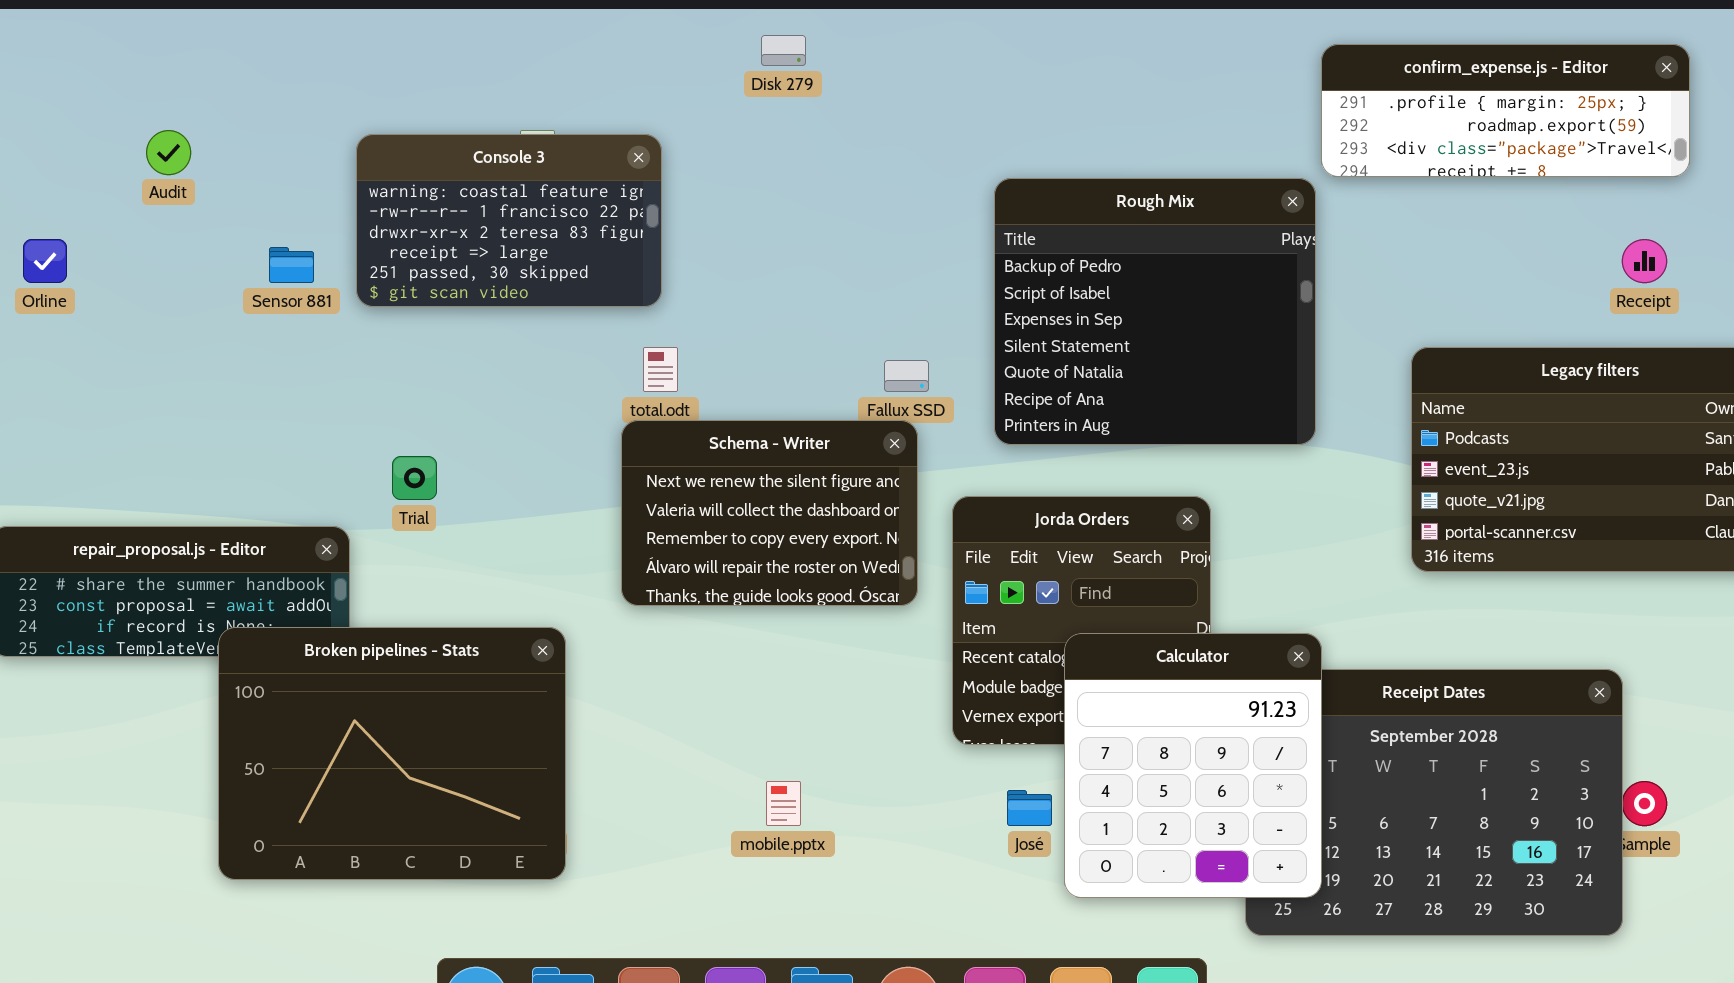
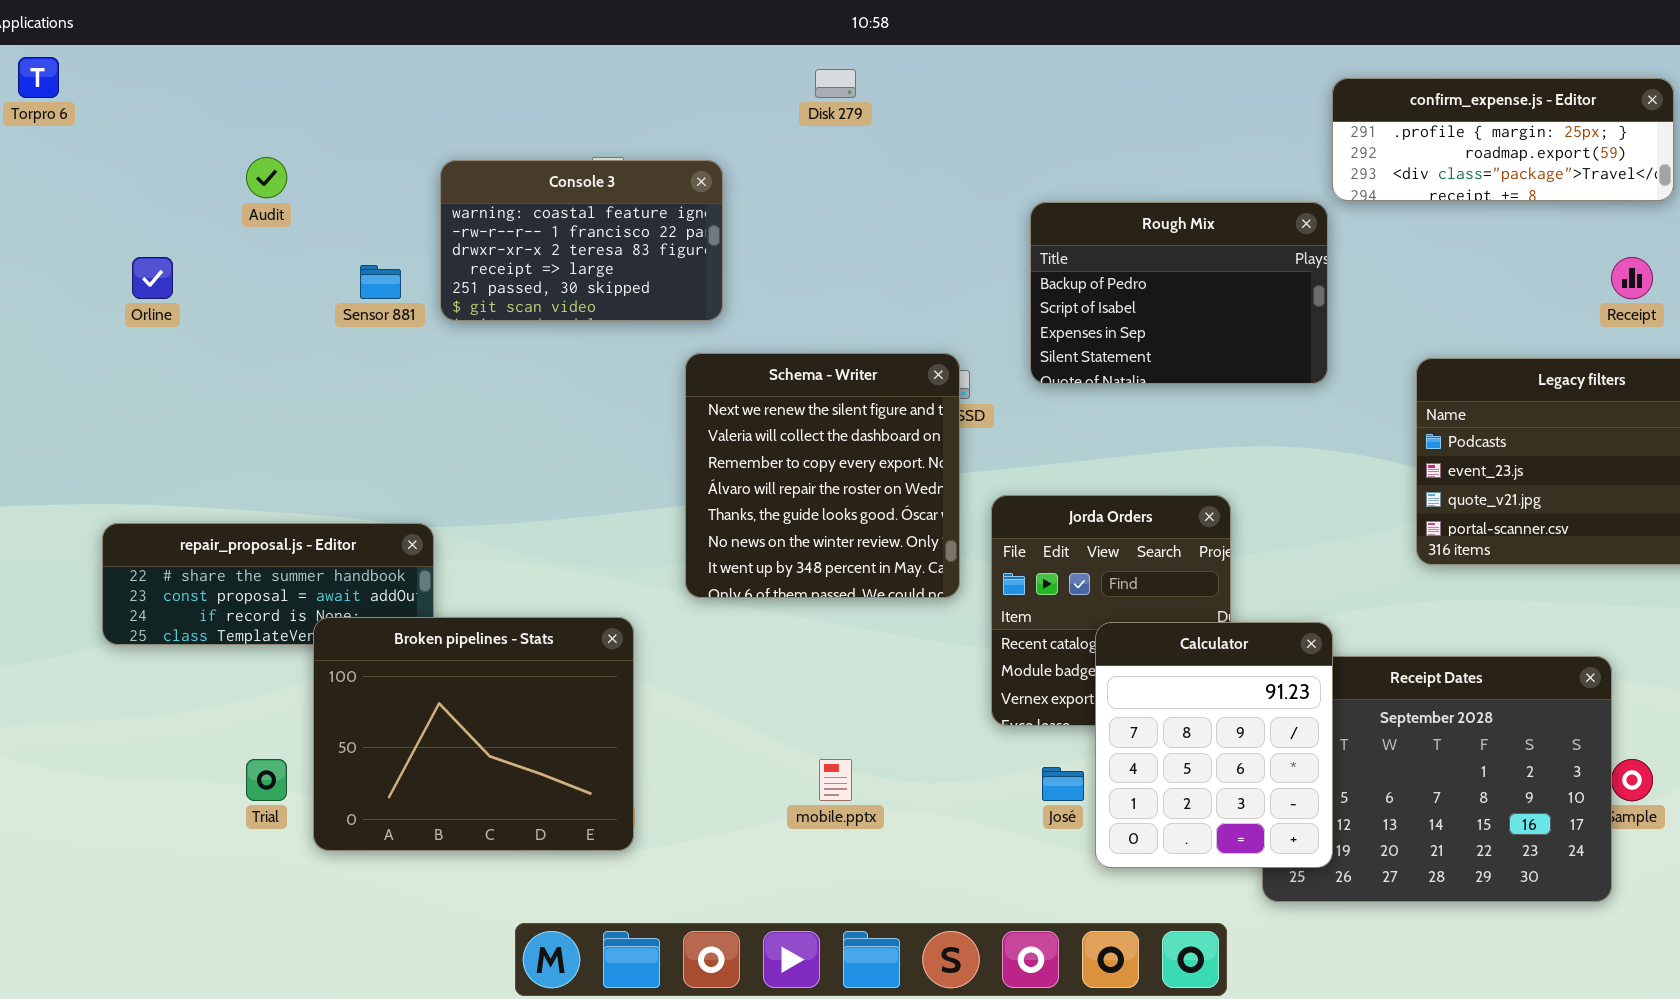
Rough Mix: [994,178,1316,445] -> [1030,202,1328,384], resized
Schema - Writer: [621,420,918,606] -> [685,353,960,598], resized
Trial: [392,456,437,500] -> [246,759,287,801], moved

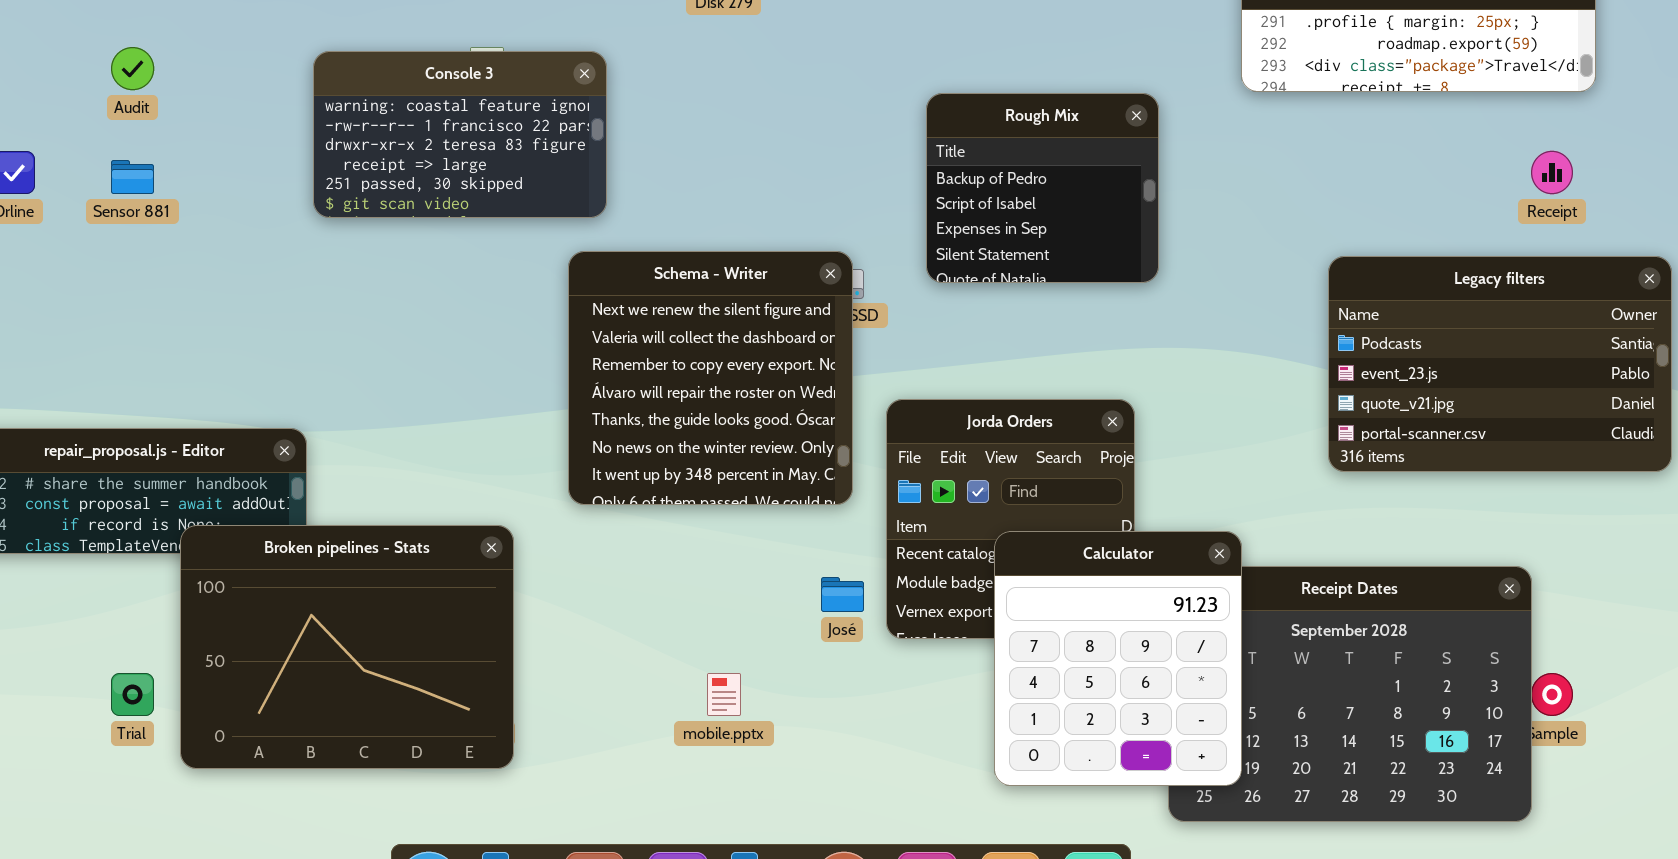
Rough Mix: [1030,202,1328,384] -> [926,93,1159,283], resized
Sensor 881: [360,265,401,299] -> [111,160,154,194], moved
José: [1042,767,1084,801] -> [821,577,864,612], moved

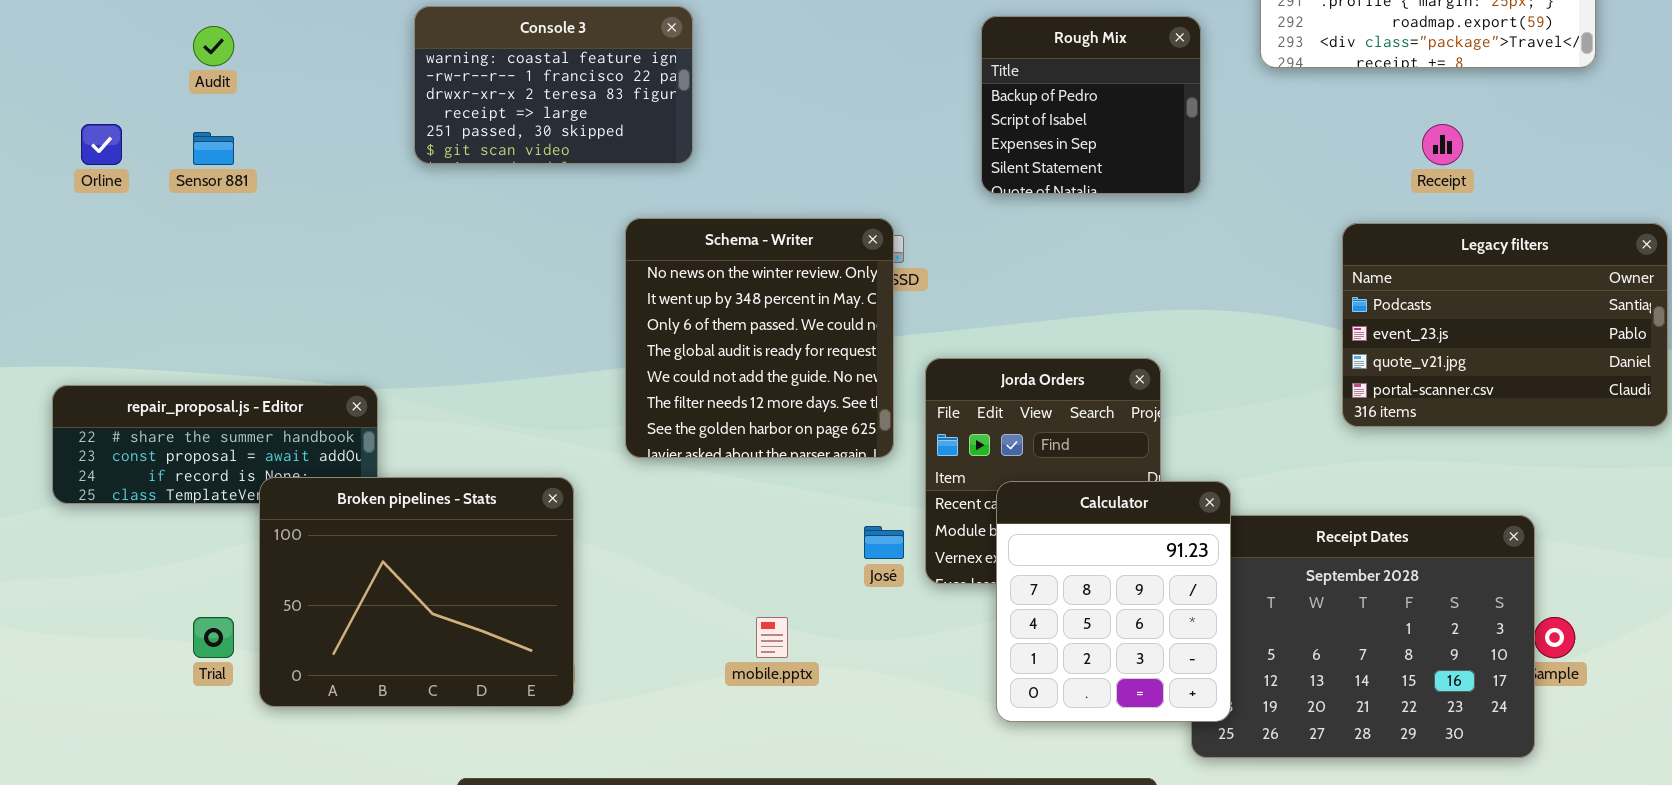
Console 3: [313,51,607,218] -> [414,6,693,164], moved
Rough Mix: [926,93,1159,283] -> [981,16,1201,194], moved
Receipt: [1531,151,1573,194] -> [1422,124,1463,165], moved
Schema - Writer: [568,251,853,505] -> [625,218,894,458], scrolled down 5 rows
Calculator: [994,531,1242,786] -> [996,481,1231,722], moved

